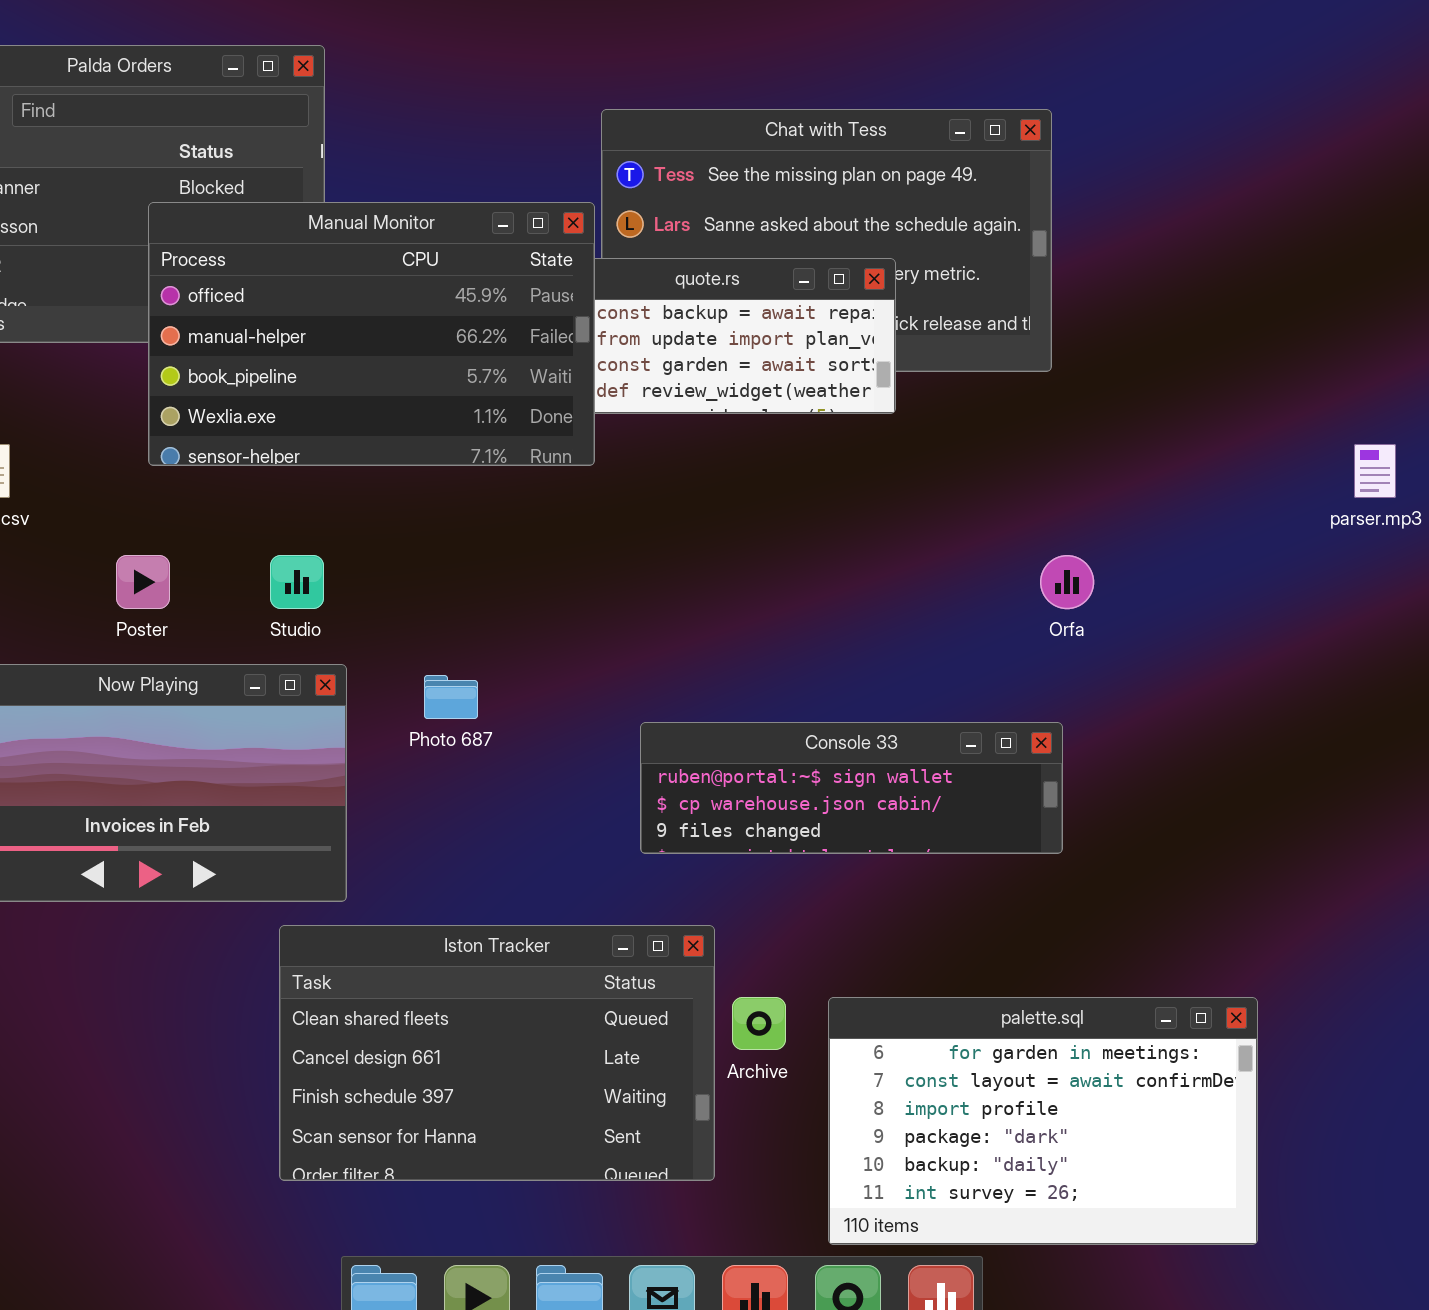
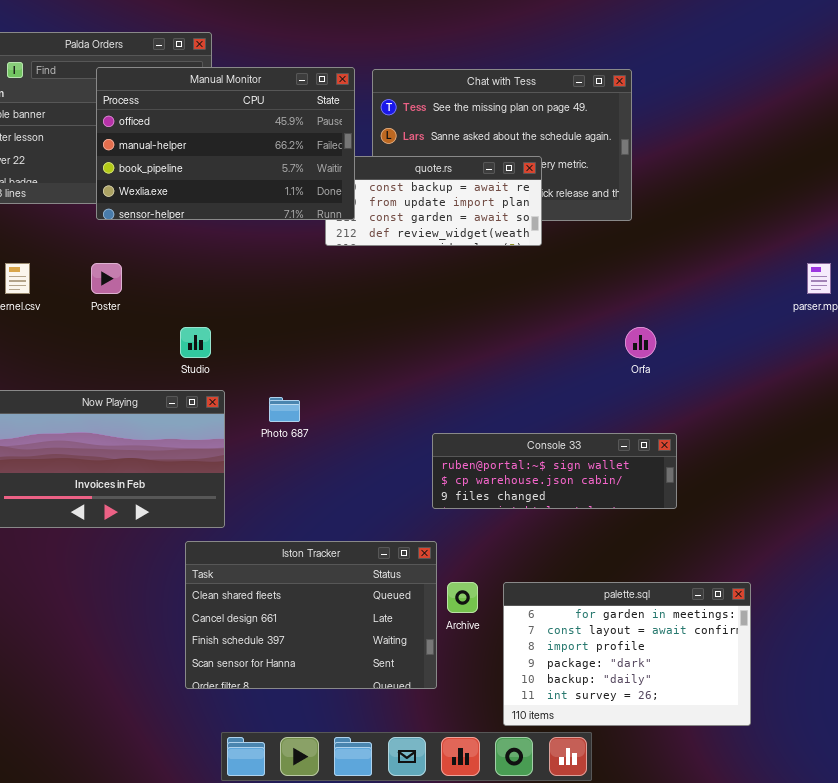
Manual Monitor: [148,202,595,466] -> [96,67,355,220], moved
Poster: [116,555,170,609] -> [91,263,122,294], moved
Console 33: [640,722,1063,854] -> [432,433,677,509], moved

